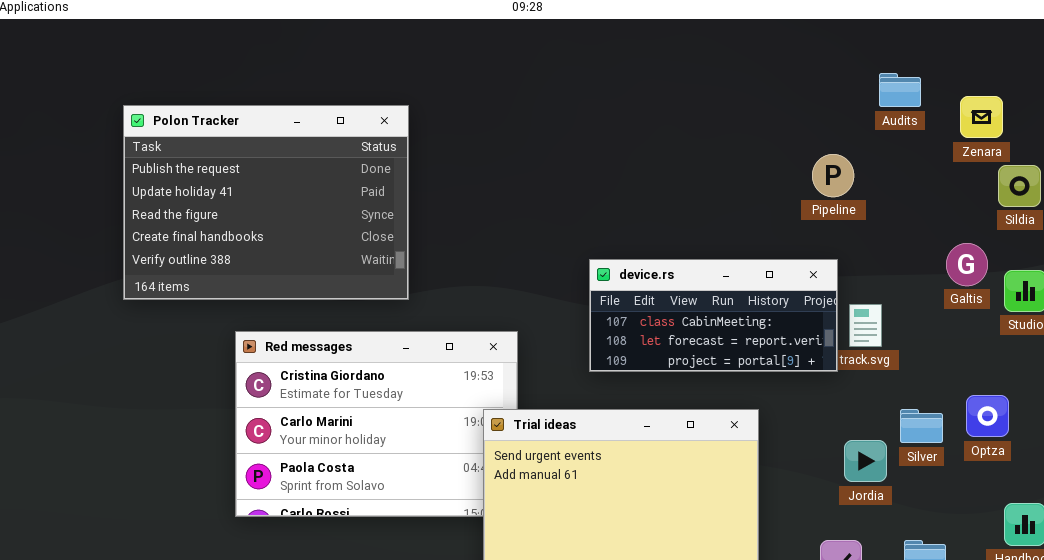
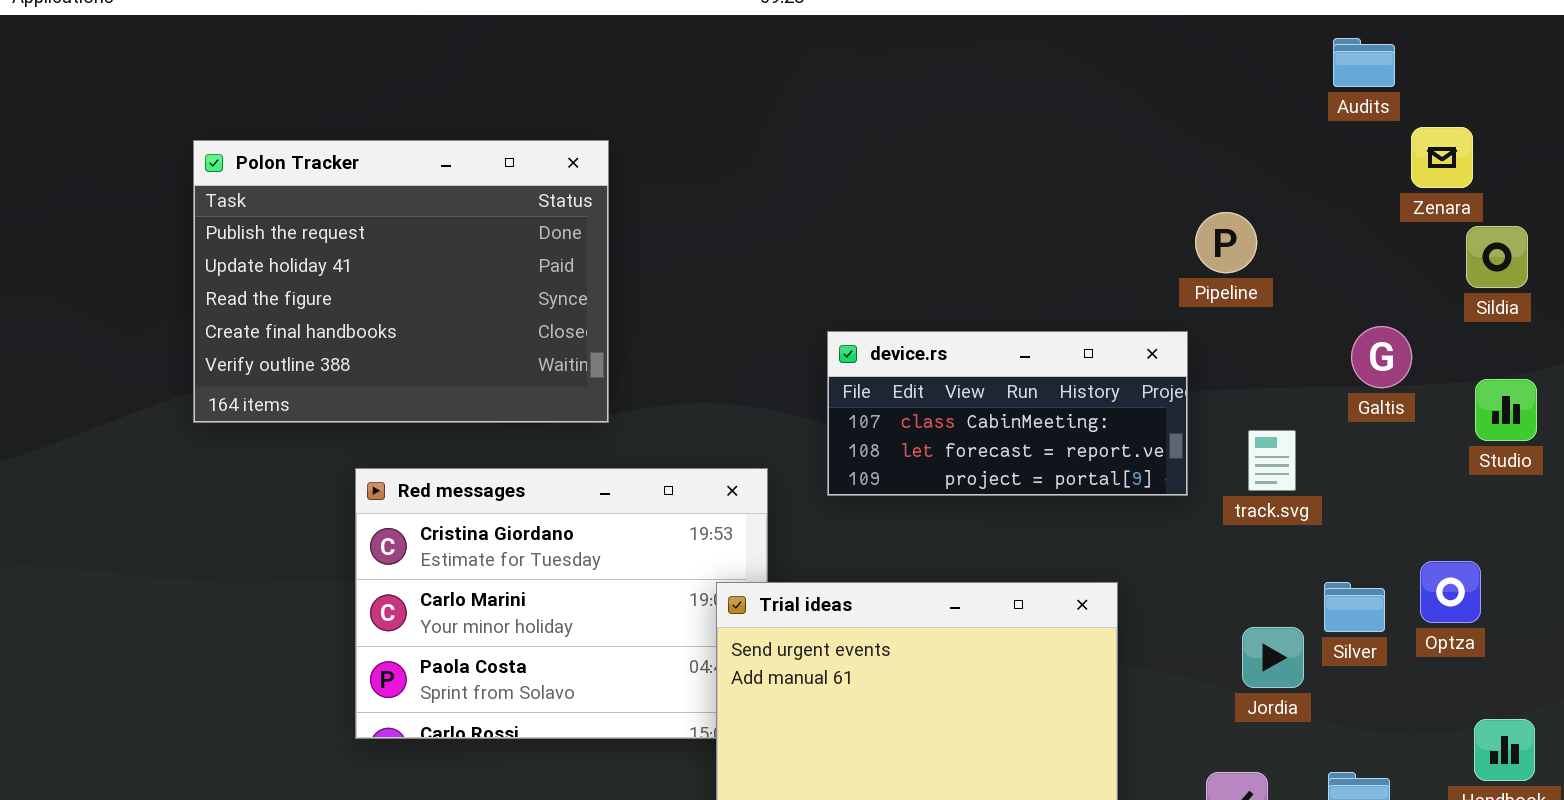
Audits: [879,73,921,107] -> [1333,38,1395,87], moved
Galtis: [946,243,988,286] -> [1351,326,1412,388], moved
device.rs: [589,259,838,372] -> [827,331,1188,496], moved

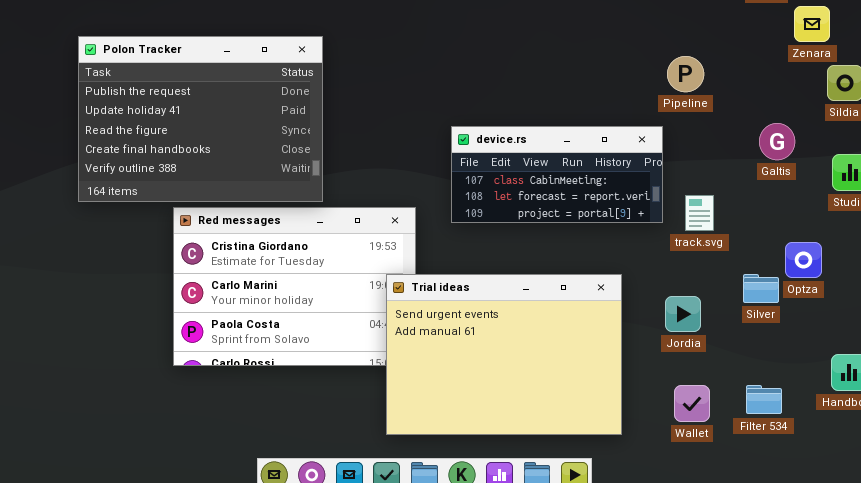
Polon Tracker: [193,140,609,423] -> [78,36,323,202], moved
track.svg: [1248,430,1296,491] -> [685,195,714,231], moved
Optza: [1420,561,1481,623] -> [785,242,822,278], moved
Jordia: [1242,627,1304,688] -> [665,296,701,332], moved

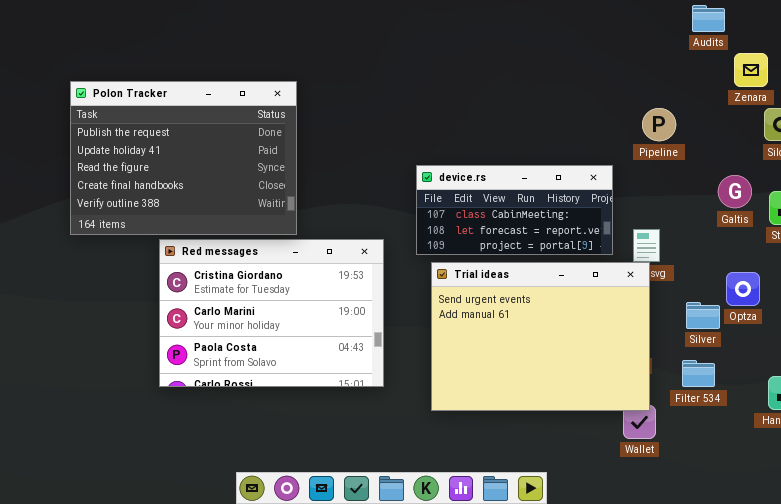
Pipeline: [667,56,704,92] -> [642,108,676,141], moved
Galtis: [759,123,795,160] -> [718,175,752,208], moved
Trial ideas: [386,274,622,435] -> [431,262,650,411], moved
Filter 534: [746,385,782,414] -> [682,360,715,387], moved

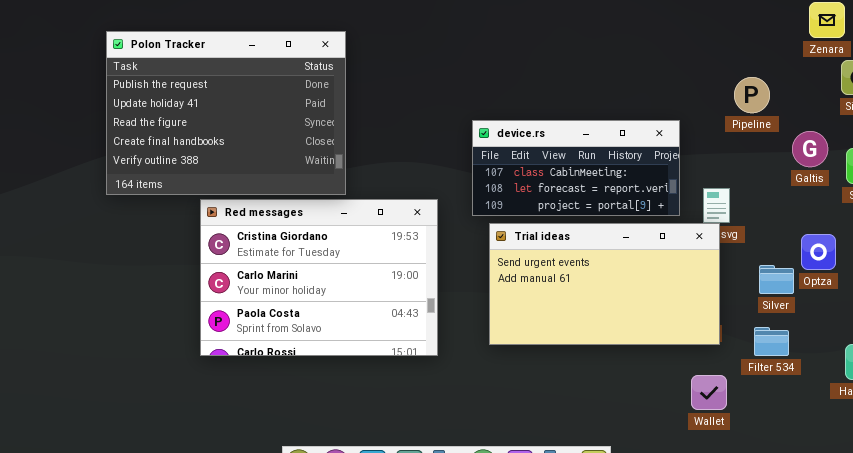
Pipeline: [642,108,676,141] -> [734,77,770,113], moved
Trial ideas: [431,262,650,411] -> [489,223,720,345], resized

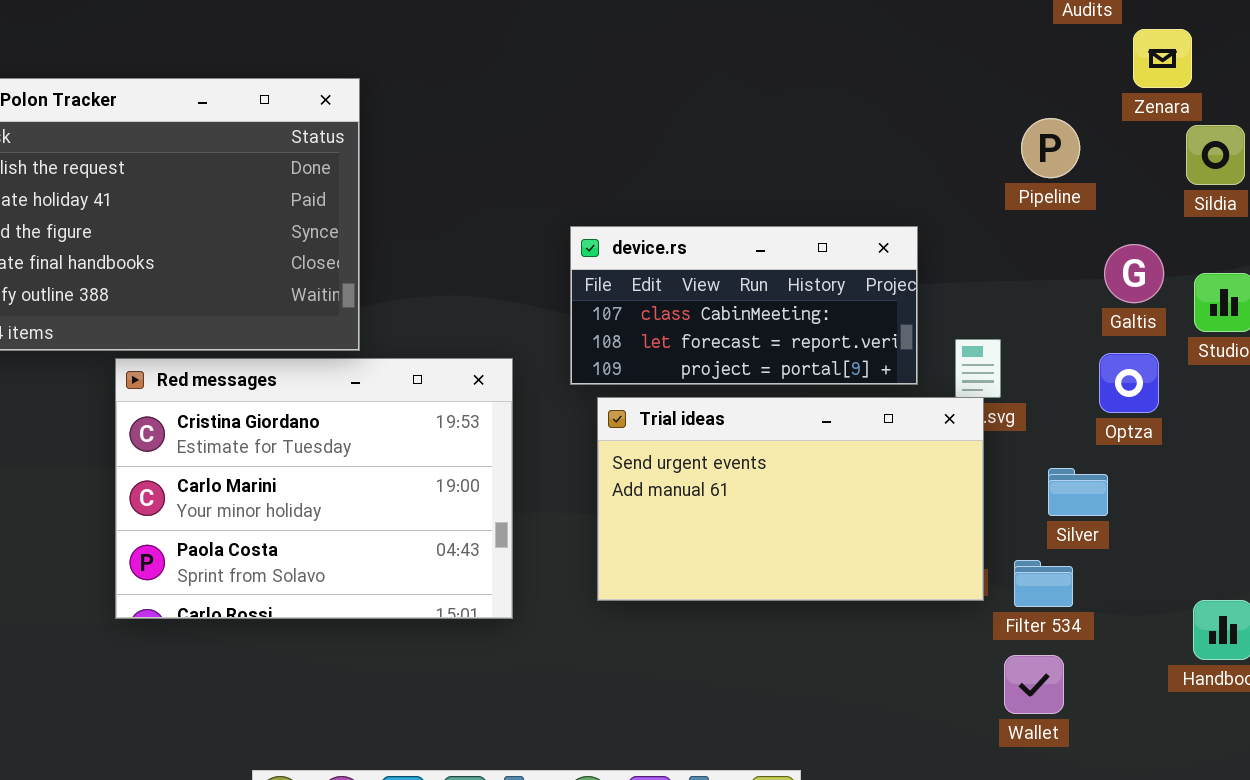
Pipeline: [734,77,770,113] -> [1021,118,1080,178], moved
Optza: [801,234,836,270] -> [1099,353,1159,413], moved
Filter 534: [754,327,789,356] -> [1014,560,1073,607], moved
Wallet: [691,375,727,410] -> [1004,655,1064,714], moved

